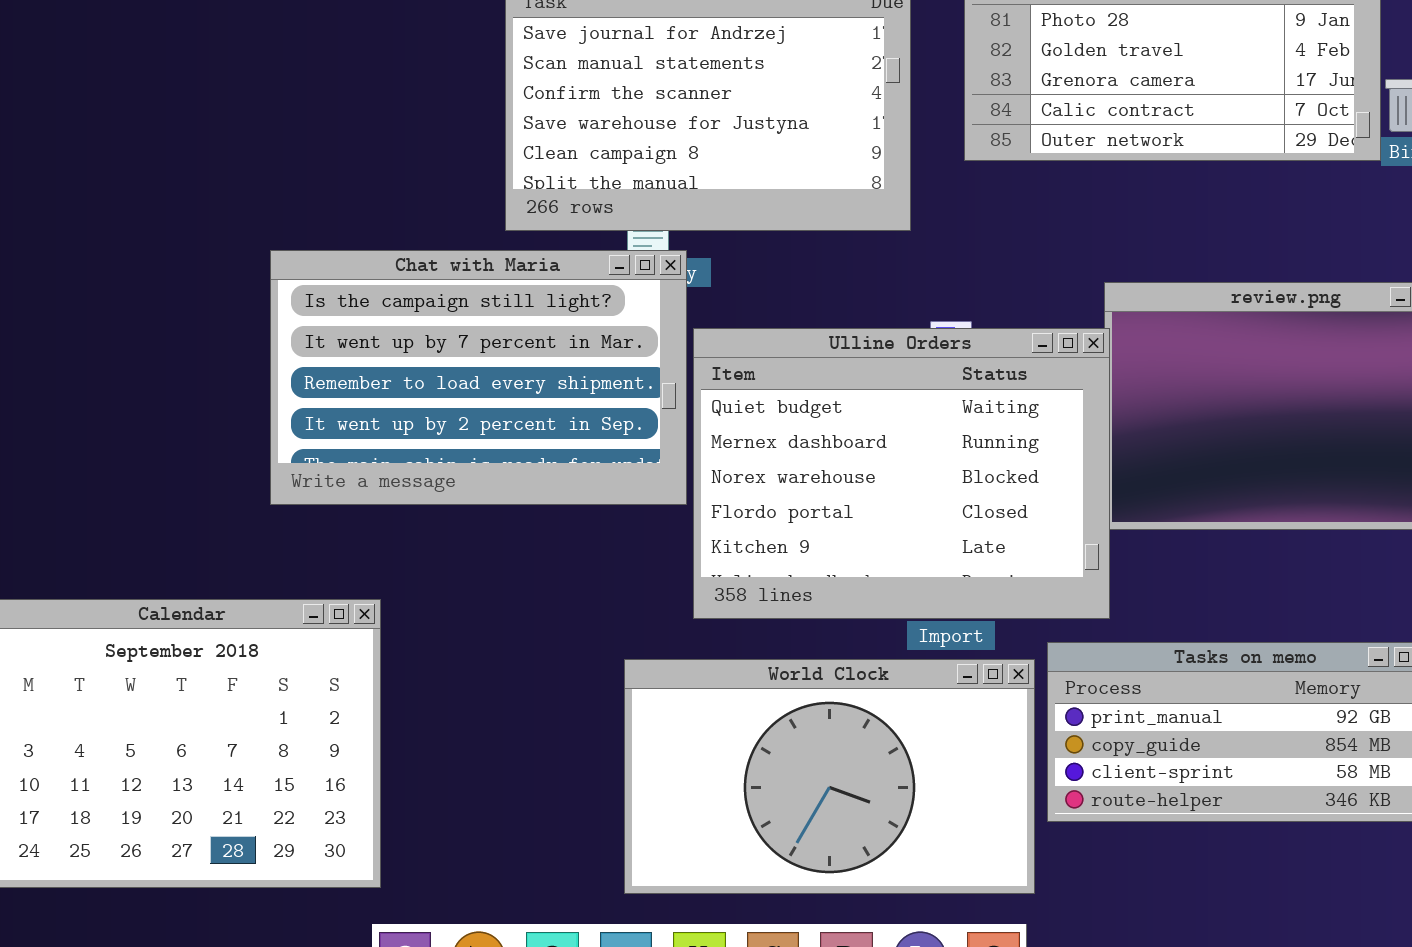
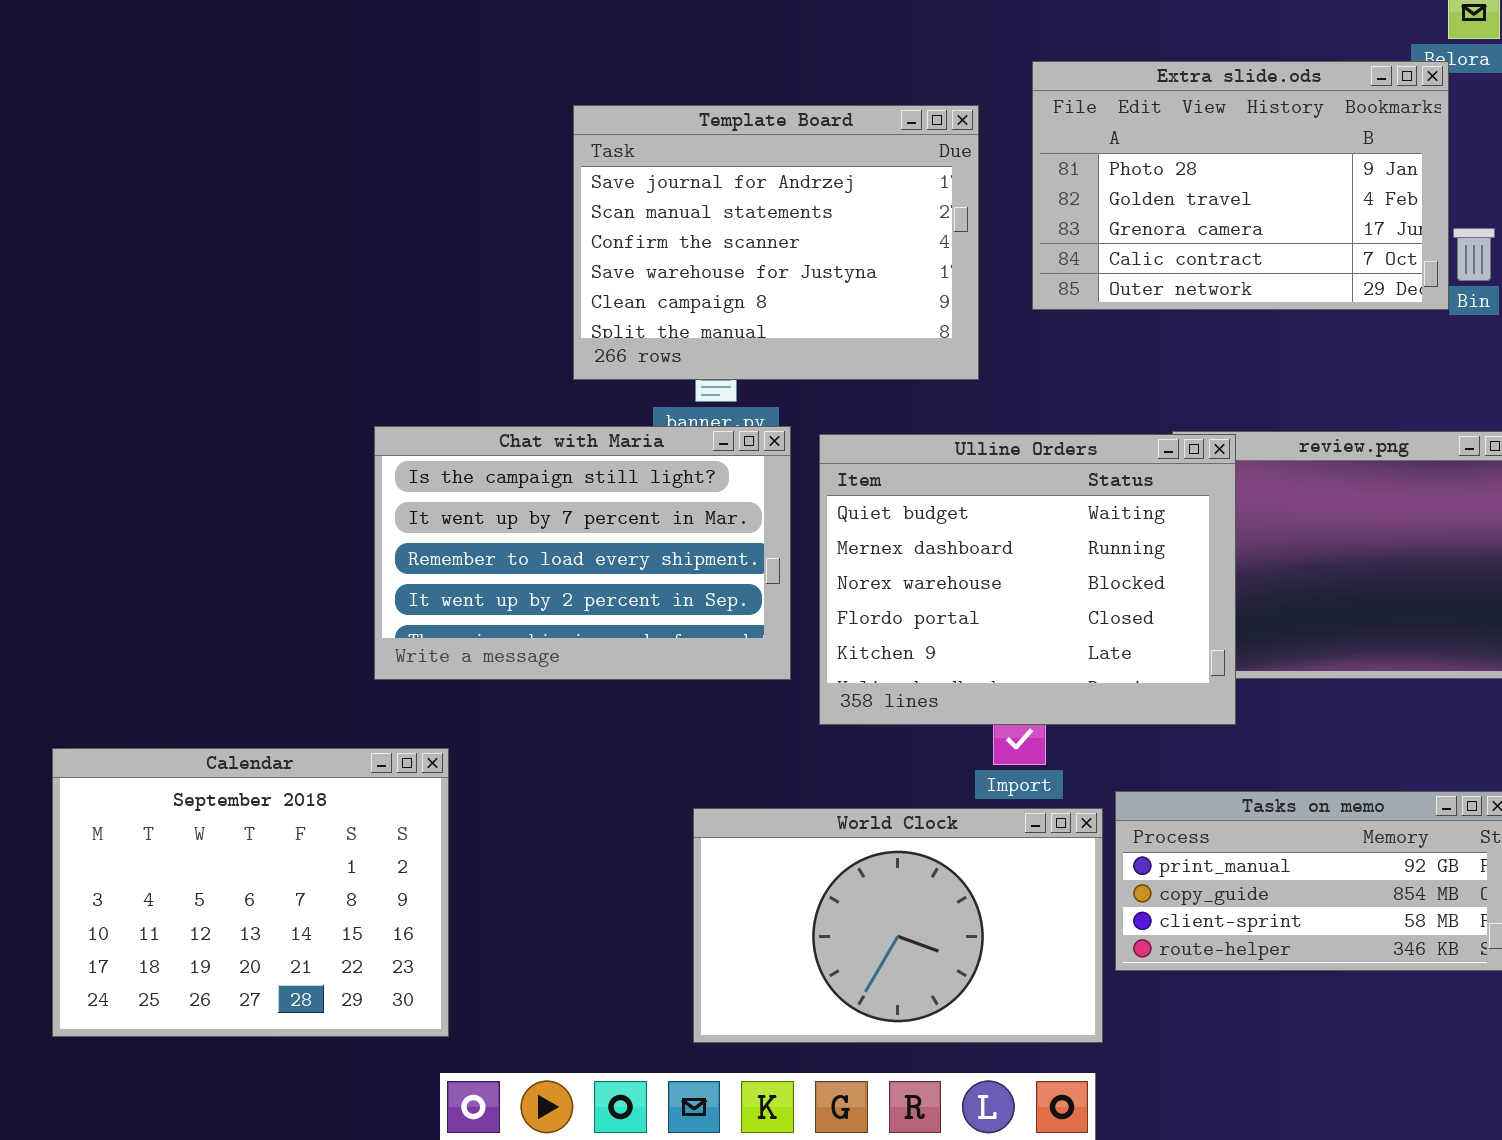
Chat with Maria: [270,250,687,505] -> [374,426,791,680], moved
Ulline Orders: [693,328,1110,619] -> [819,434,1236,725], moved

